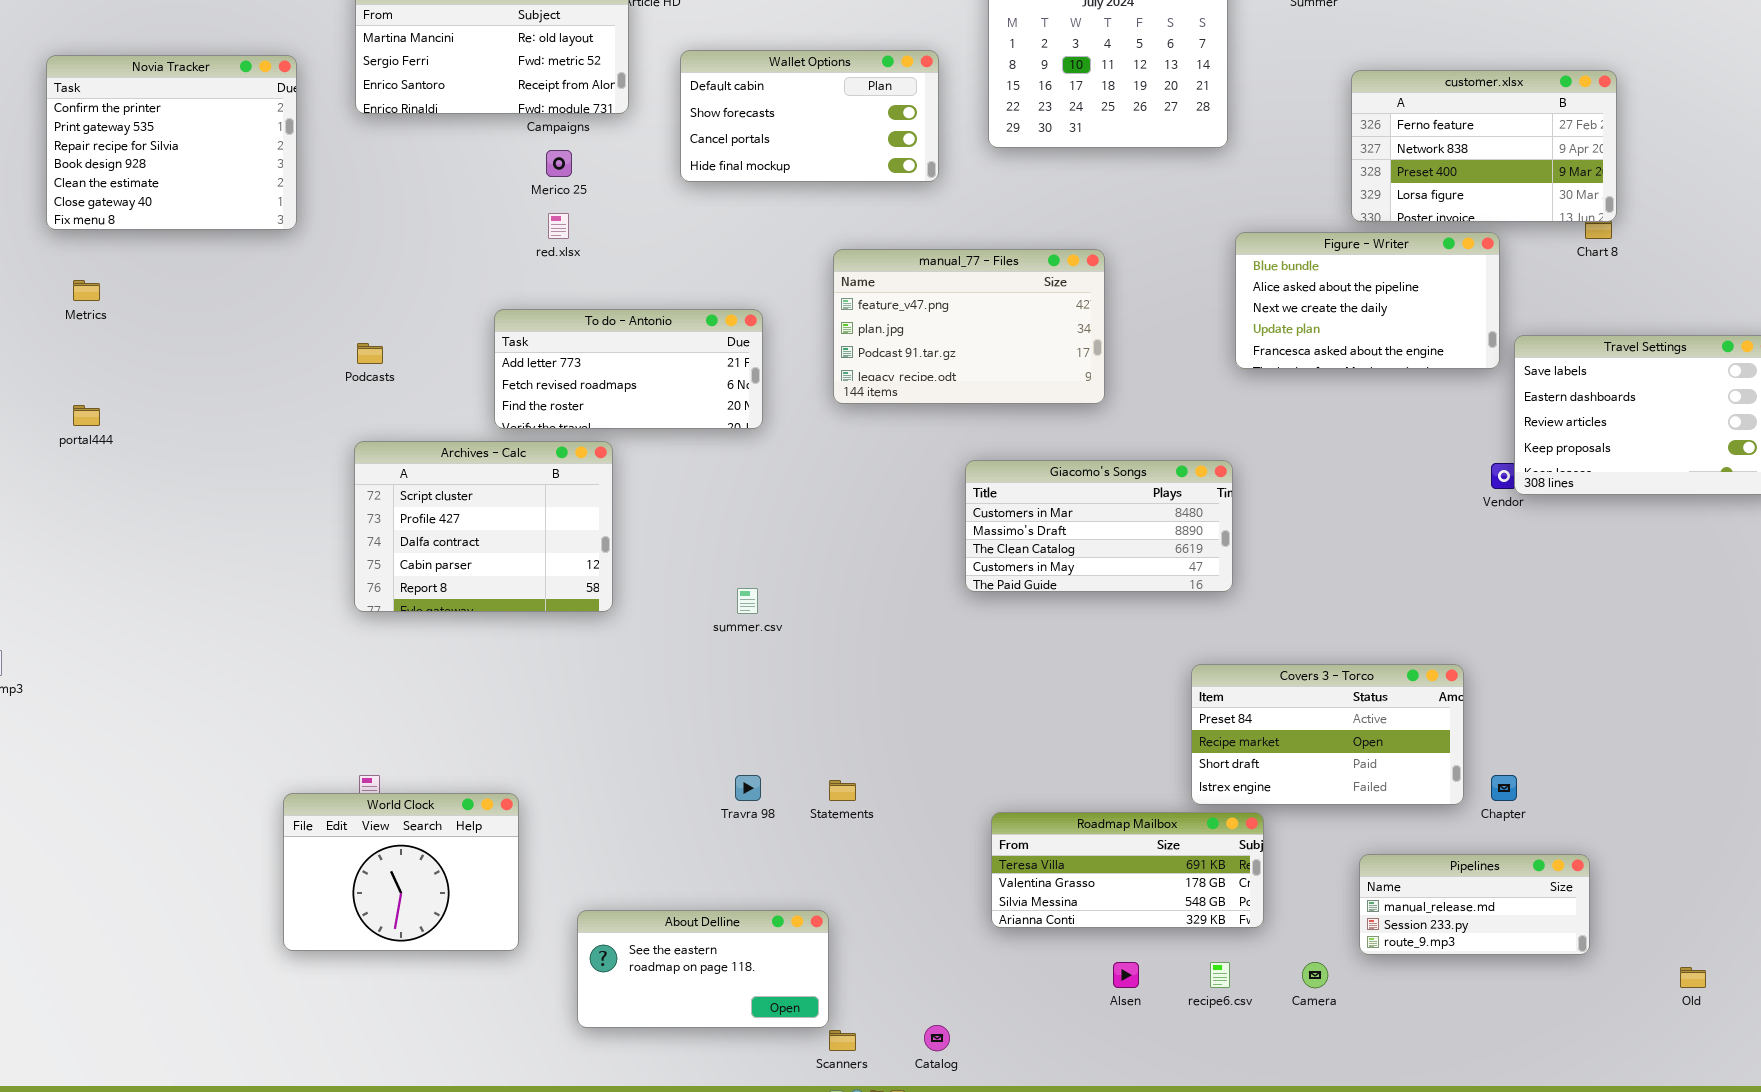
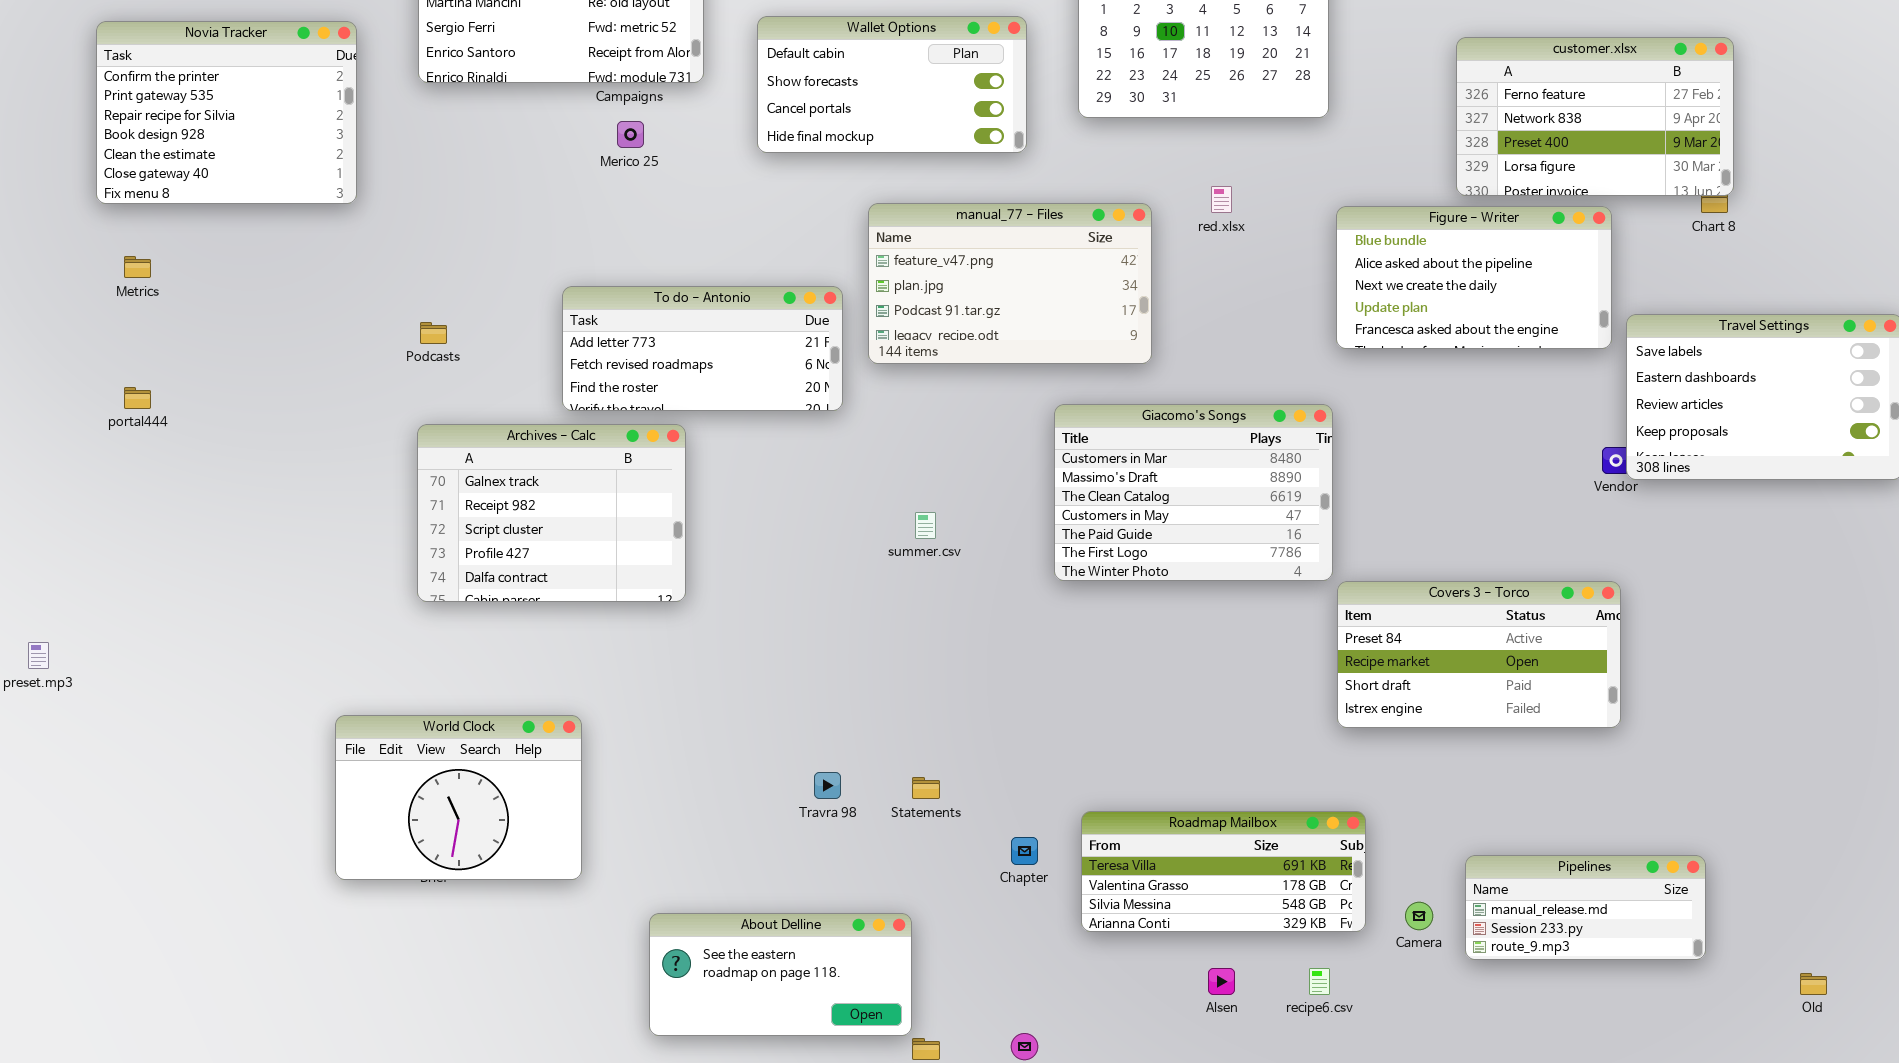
red.xlsx: [548,213,569,239] -> [1211,186,1232,213], moved
manual_77 - Files: [833,249,1105,404] -> [868,203,1152,364], moved
Archives - Calc: [354,441,613,612] -> [417,424,686,602], scrolled up 2 rows
Giacomo's Songs: [965,460,1233,592] -> [1054,404,1333,581], resized
summer.csv: [737,588,758,614] -> [915,512,936,539], moved
Covers 3 - Torco: [1191,664,1464,805] -> [1337,581,1621,728], moved
Chapter: [1491,775,1517,801] -> [1011,837,1038,865], moved
World Clock: [283,793,519,951] -> [335,715,582,880], moved
Camera: [1302,962,1328,988] -> [1405,902,1433,930], moved

